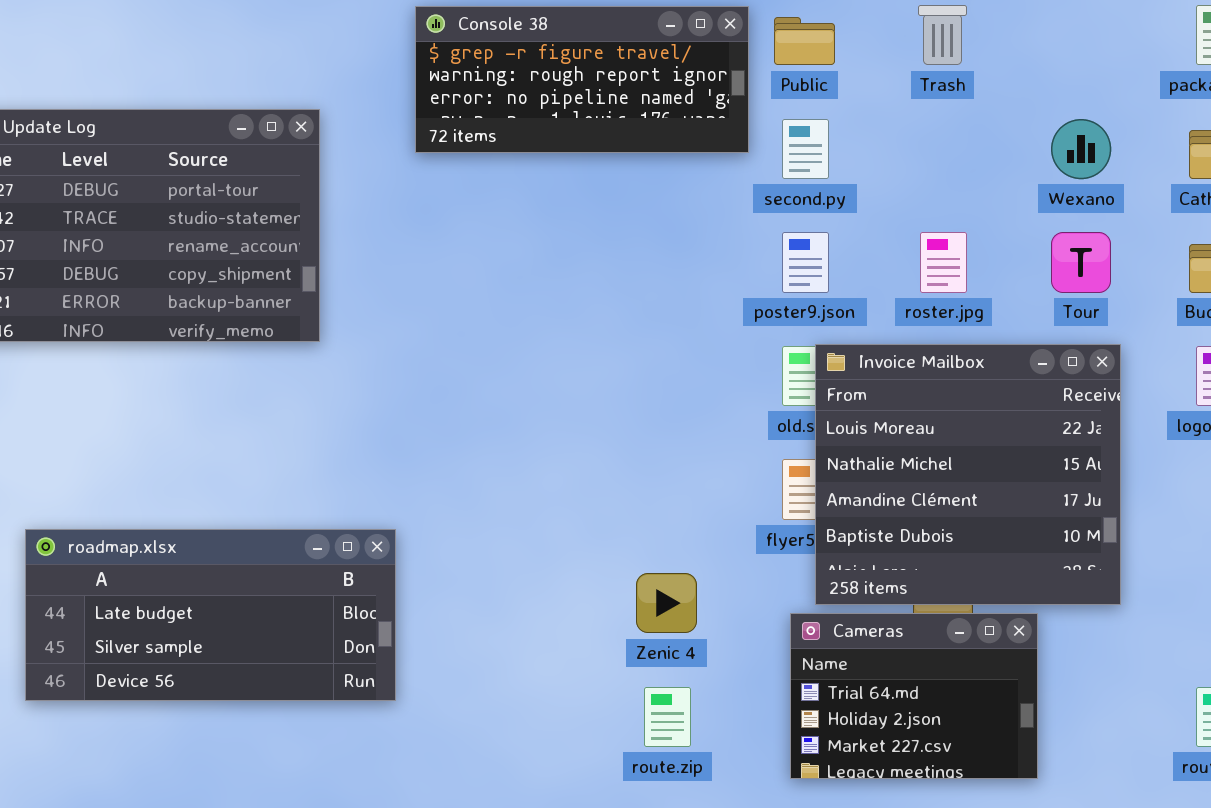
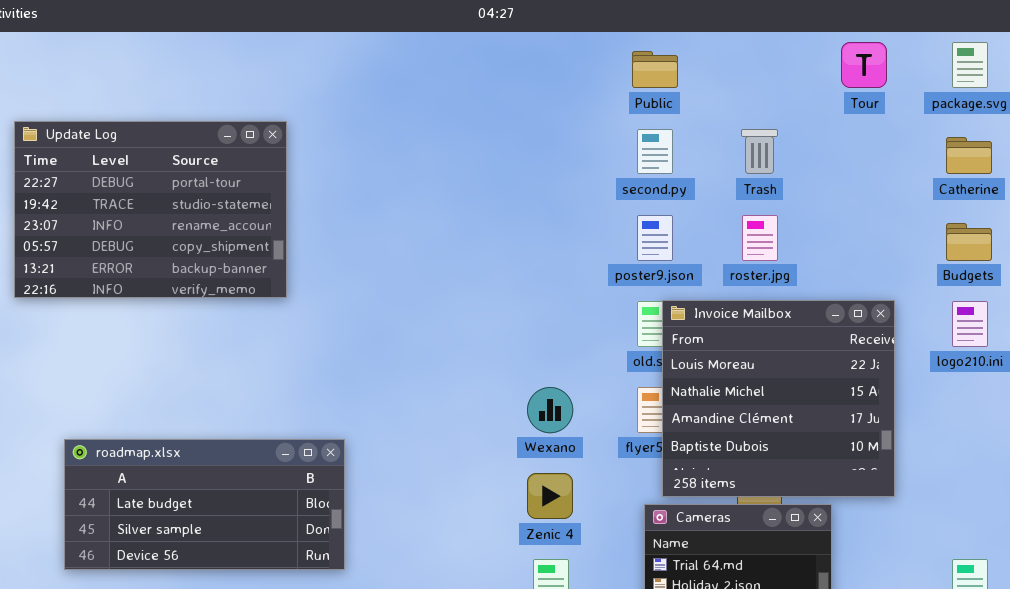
Trash: [918,5,967,65] -> [741,129,778,174], moved
Console 38: [415,6,749,153] -> none, closed
Wexano: [1051,119,1111,179] -> [527,387,573,433], moved
Tour: [1051,232,1111,293] -> [841,42,887,88], moved

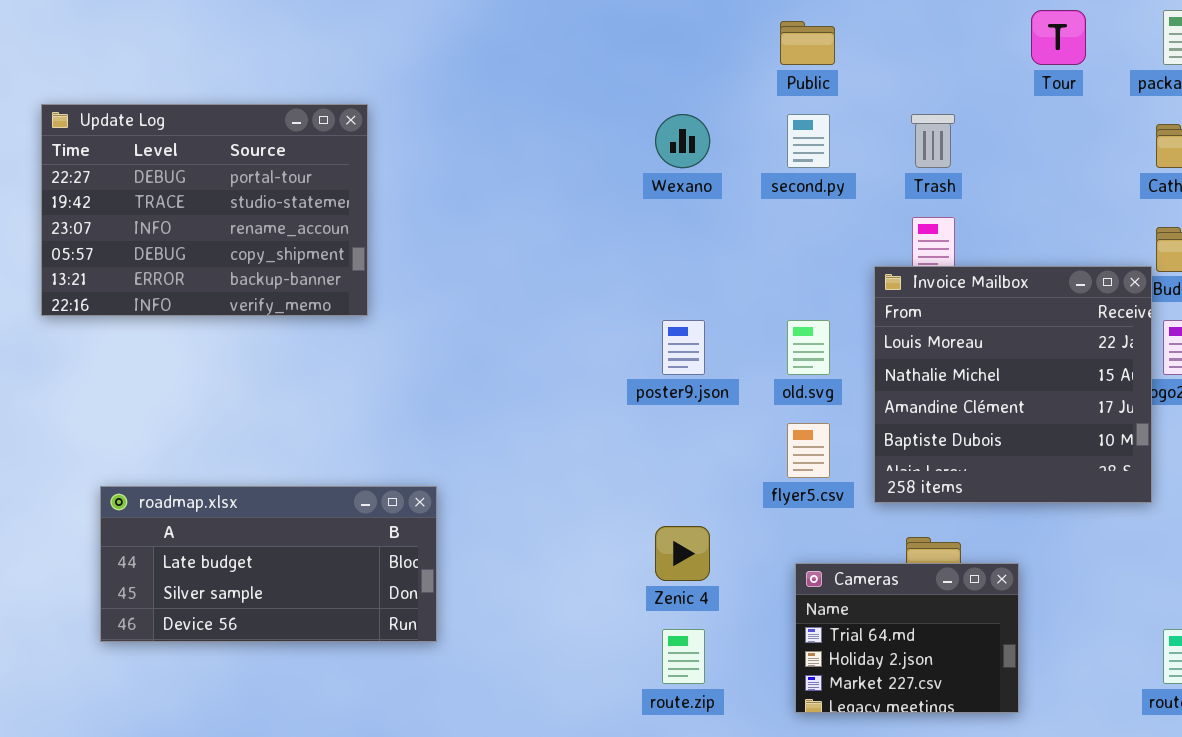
poster9.json: [637,215,673,261] -> [662,320,705,375], moved
Invoice Mailbox: [662,300,895,497] -> [874,266,1152,503], moved
Wexano: [527,387,573,433] -> [655,114,710,168], moved

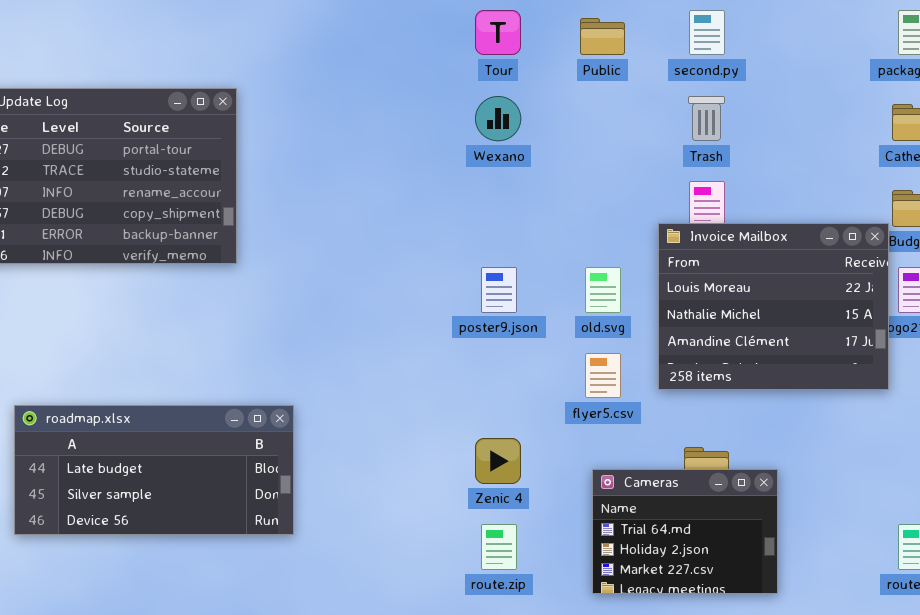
Tour: [1031,10,1086,65] -> [475,10,521,55], moved
second.py: [787,114,830,168] -> [689,10,725,55], moved
Invoice Mailbox: [874,266,1152,503] -> [658,223,889,390], resized

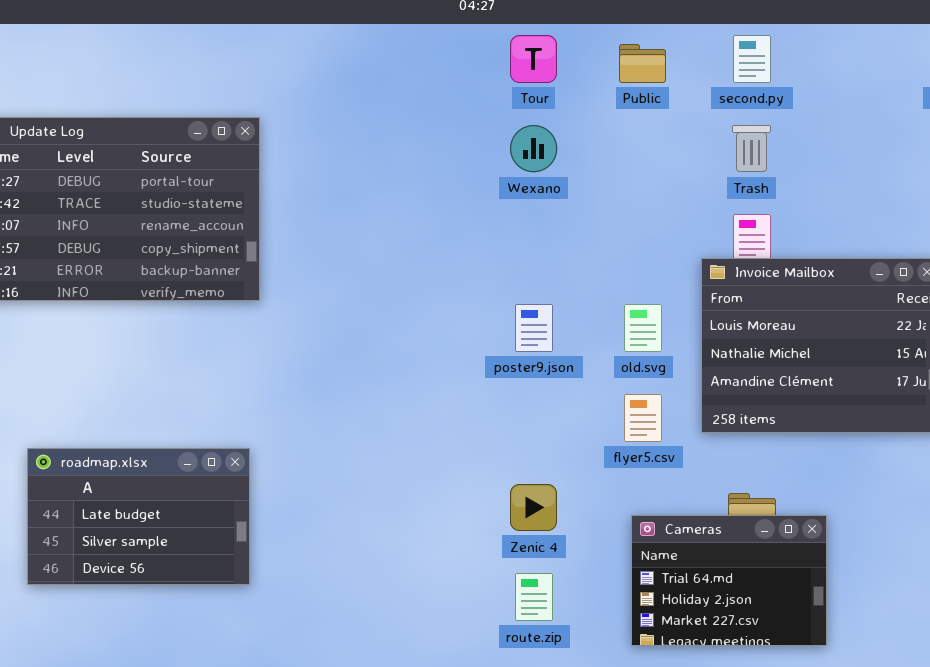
roadmap.xlsx: [14,405,294,535] -> [27,448,250,585], resized

